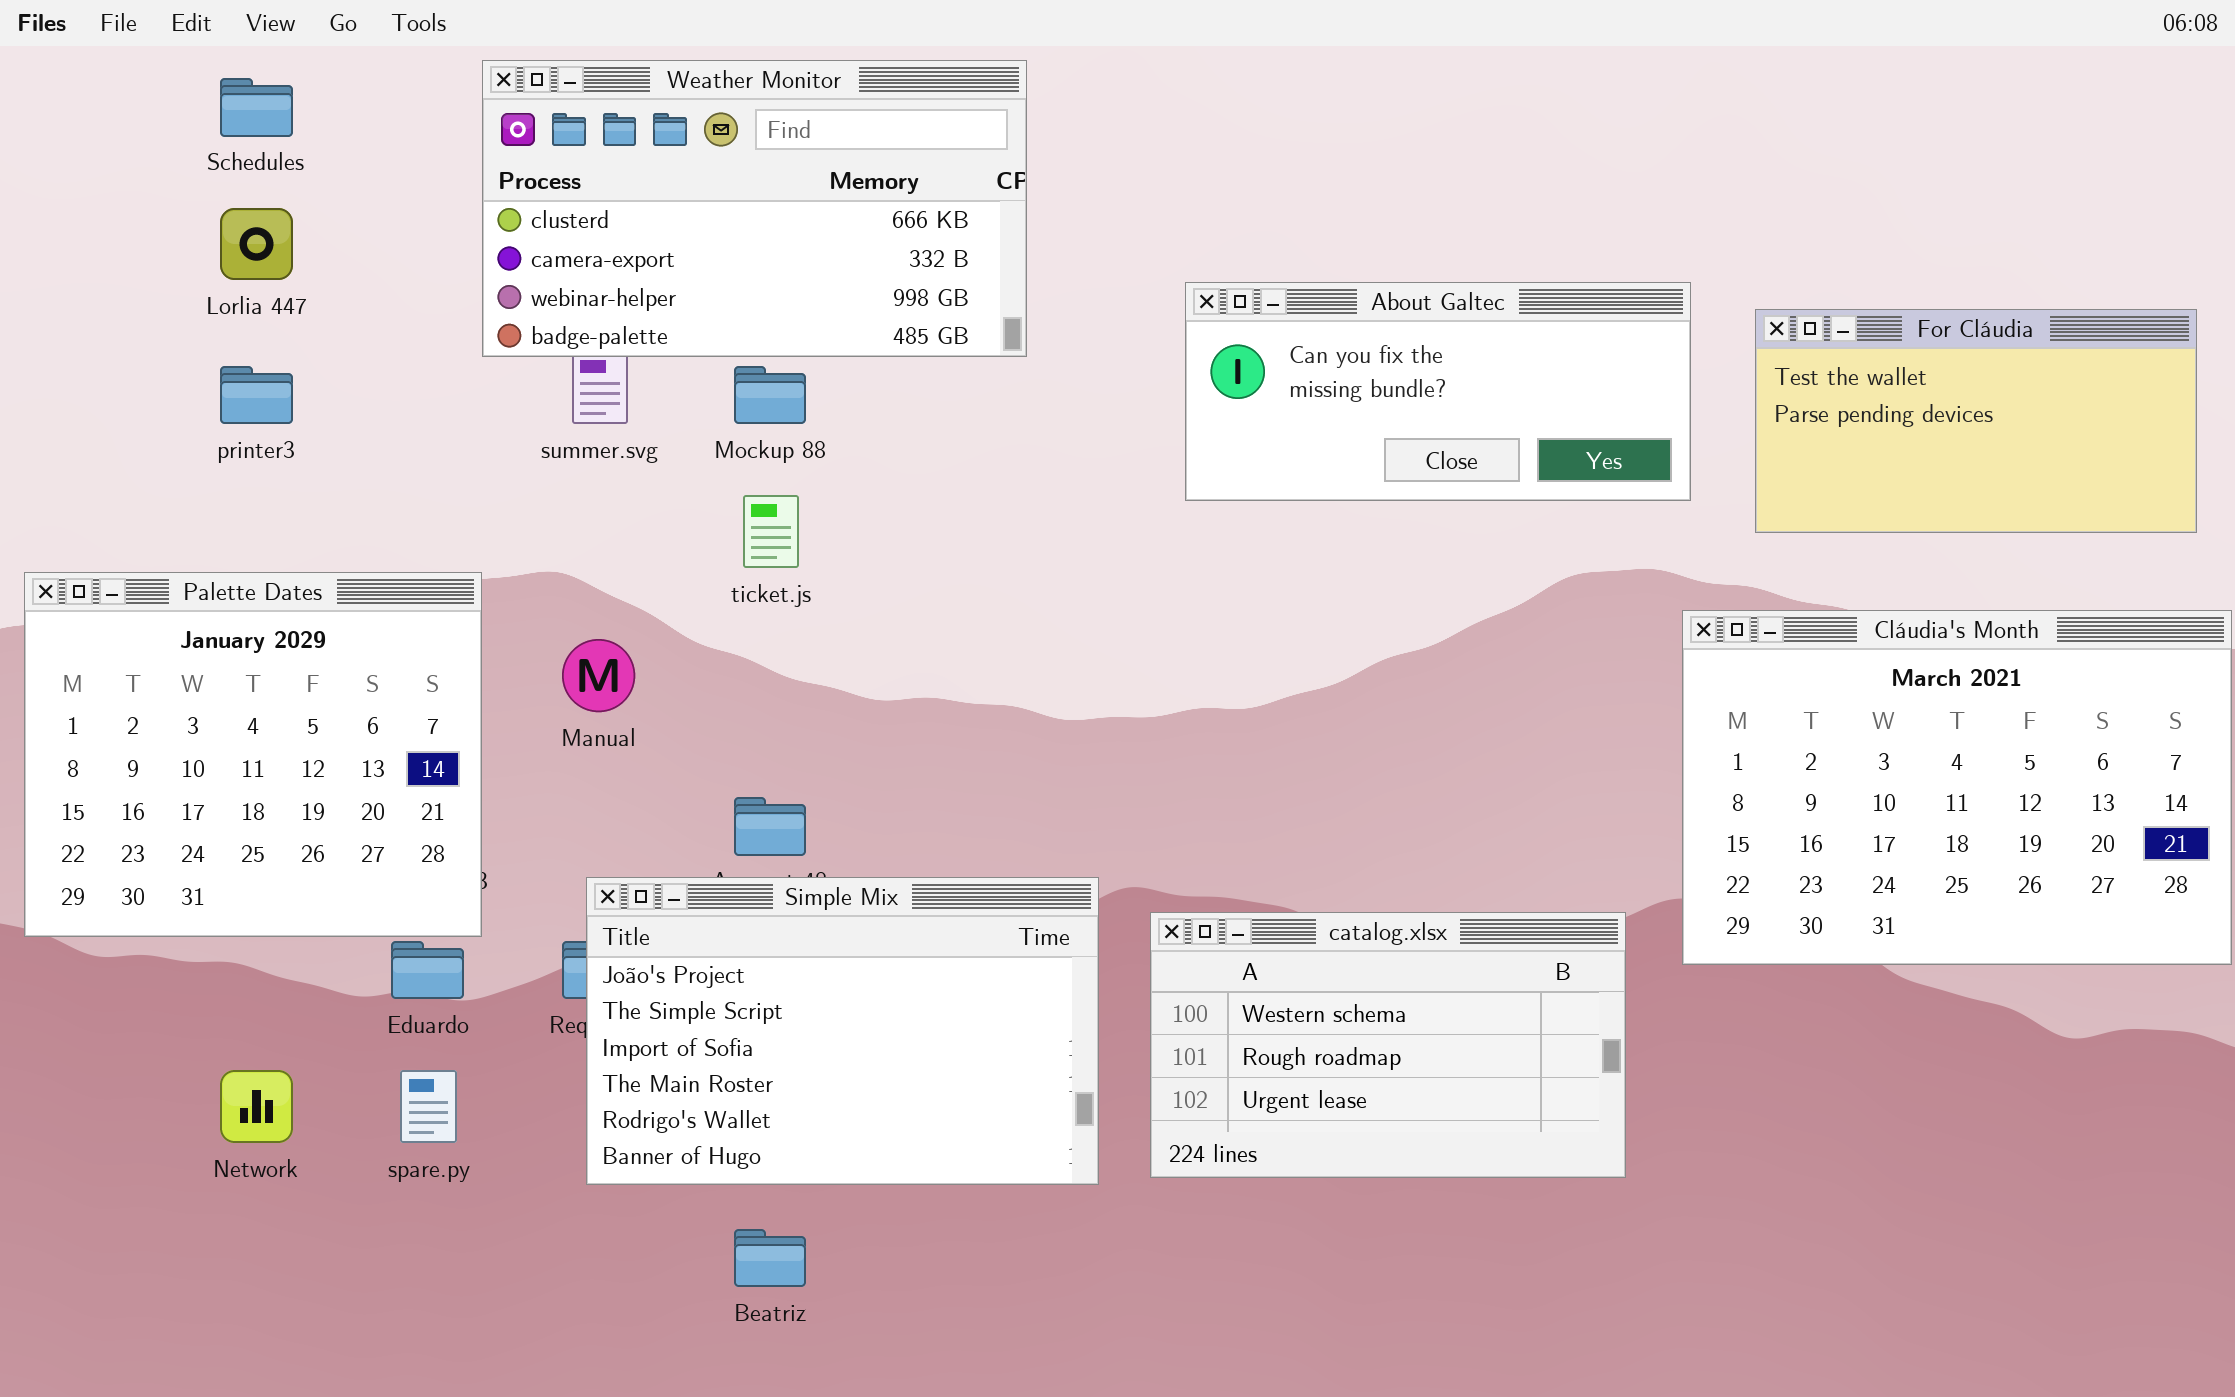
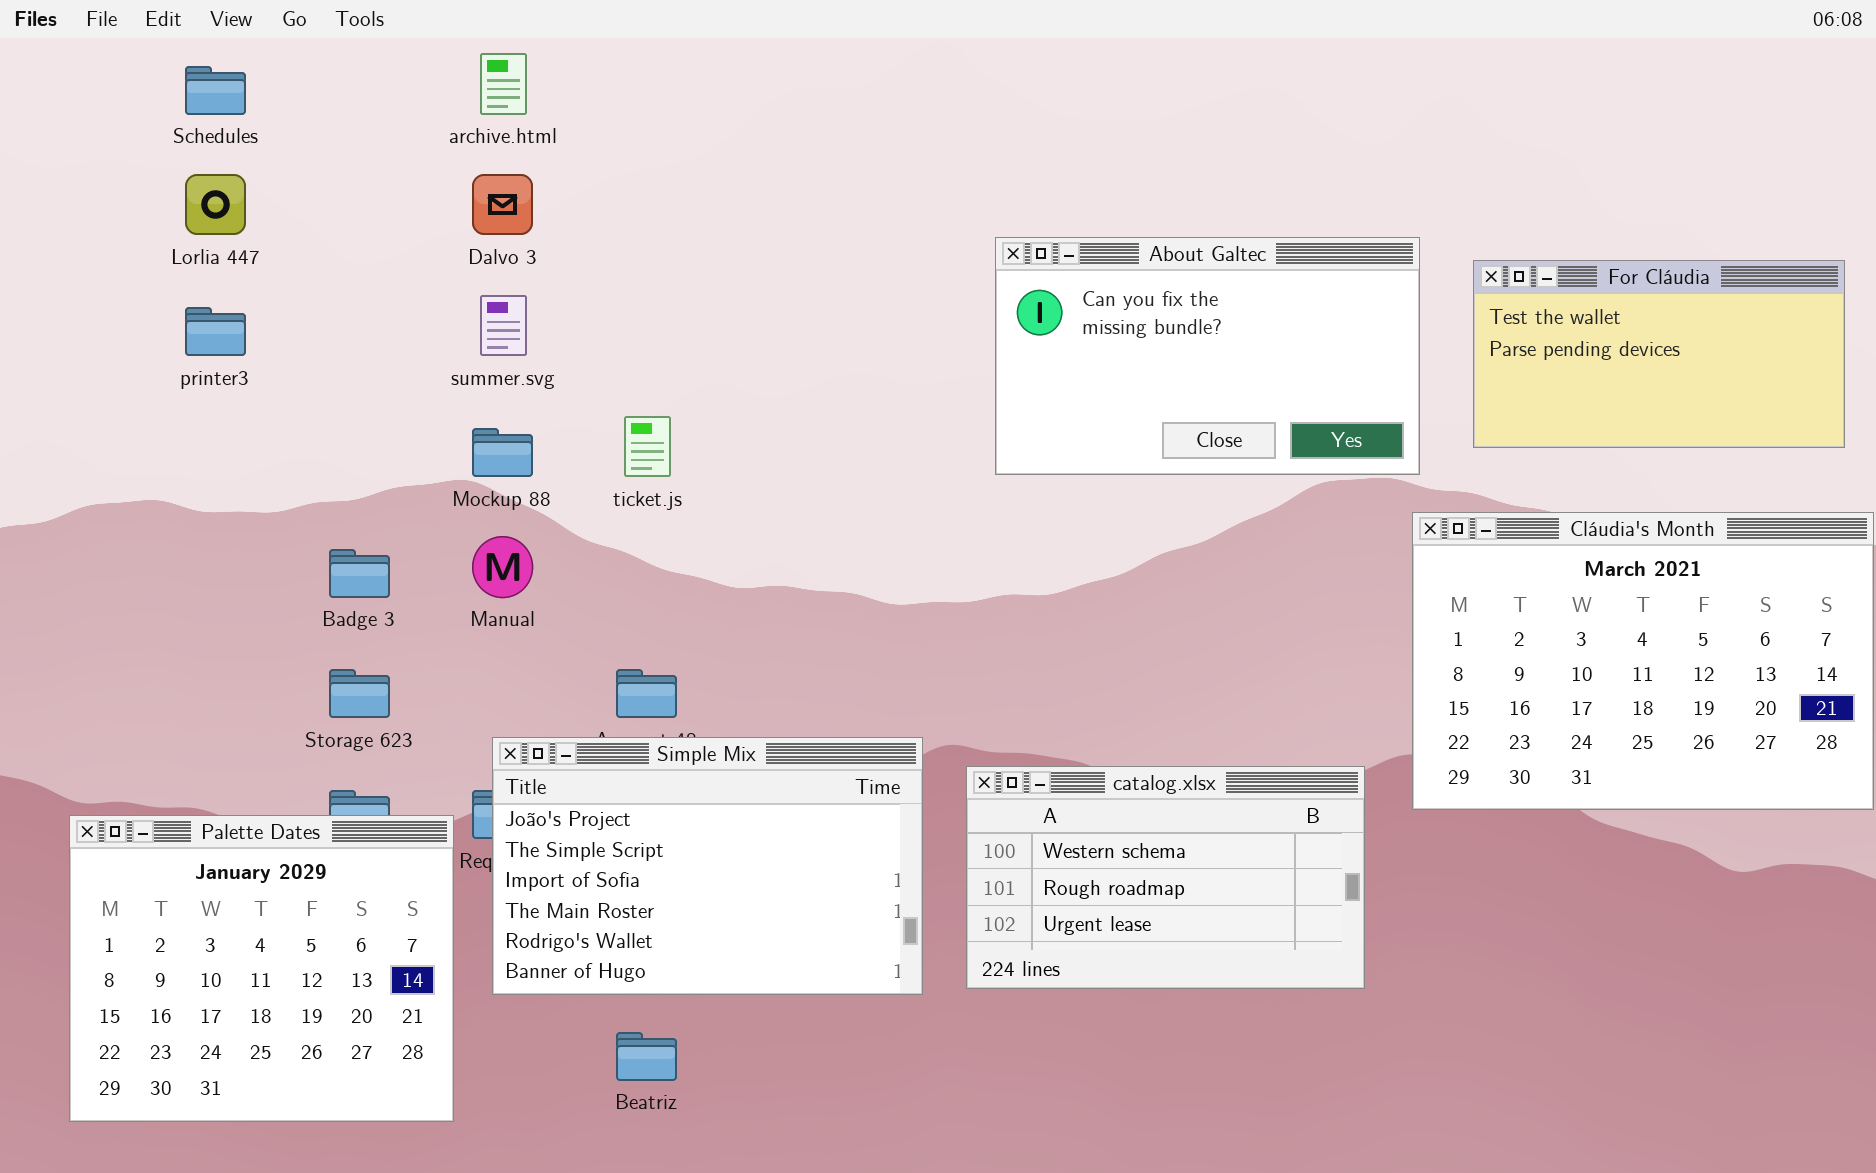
Weather Monitor: [482,60,1027,357] -> none, closed
About Galtec: [1185,282,1691,501] -> [995,237,1420,475], resized
Mockup 88: [734,366,806,424] -> [472,428,533,477], moved
Palette Dates: [24,572,482,937] -> [69,815,454,1122], moved

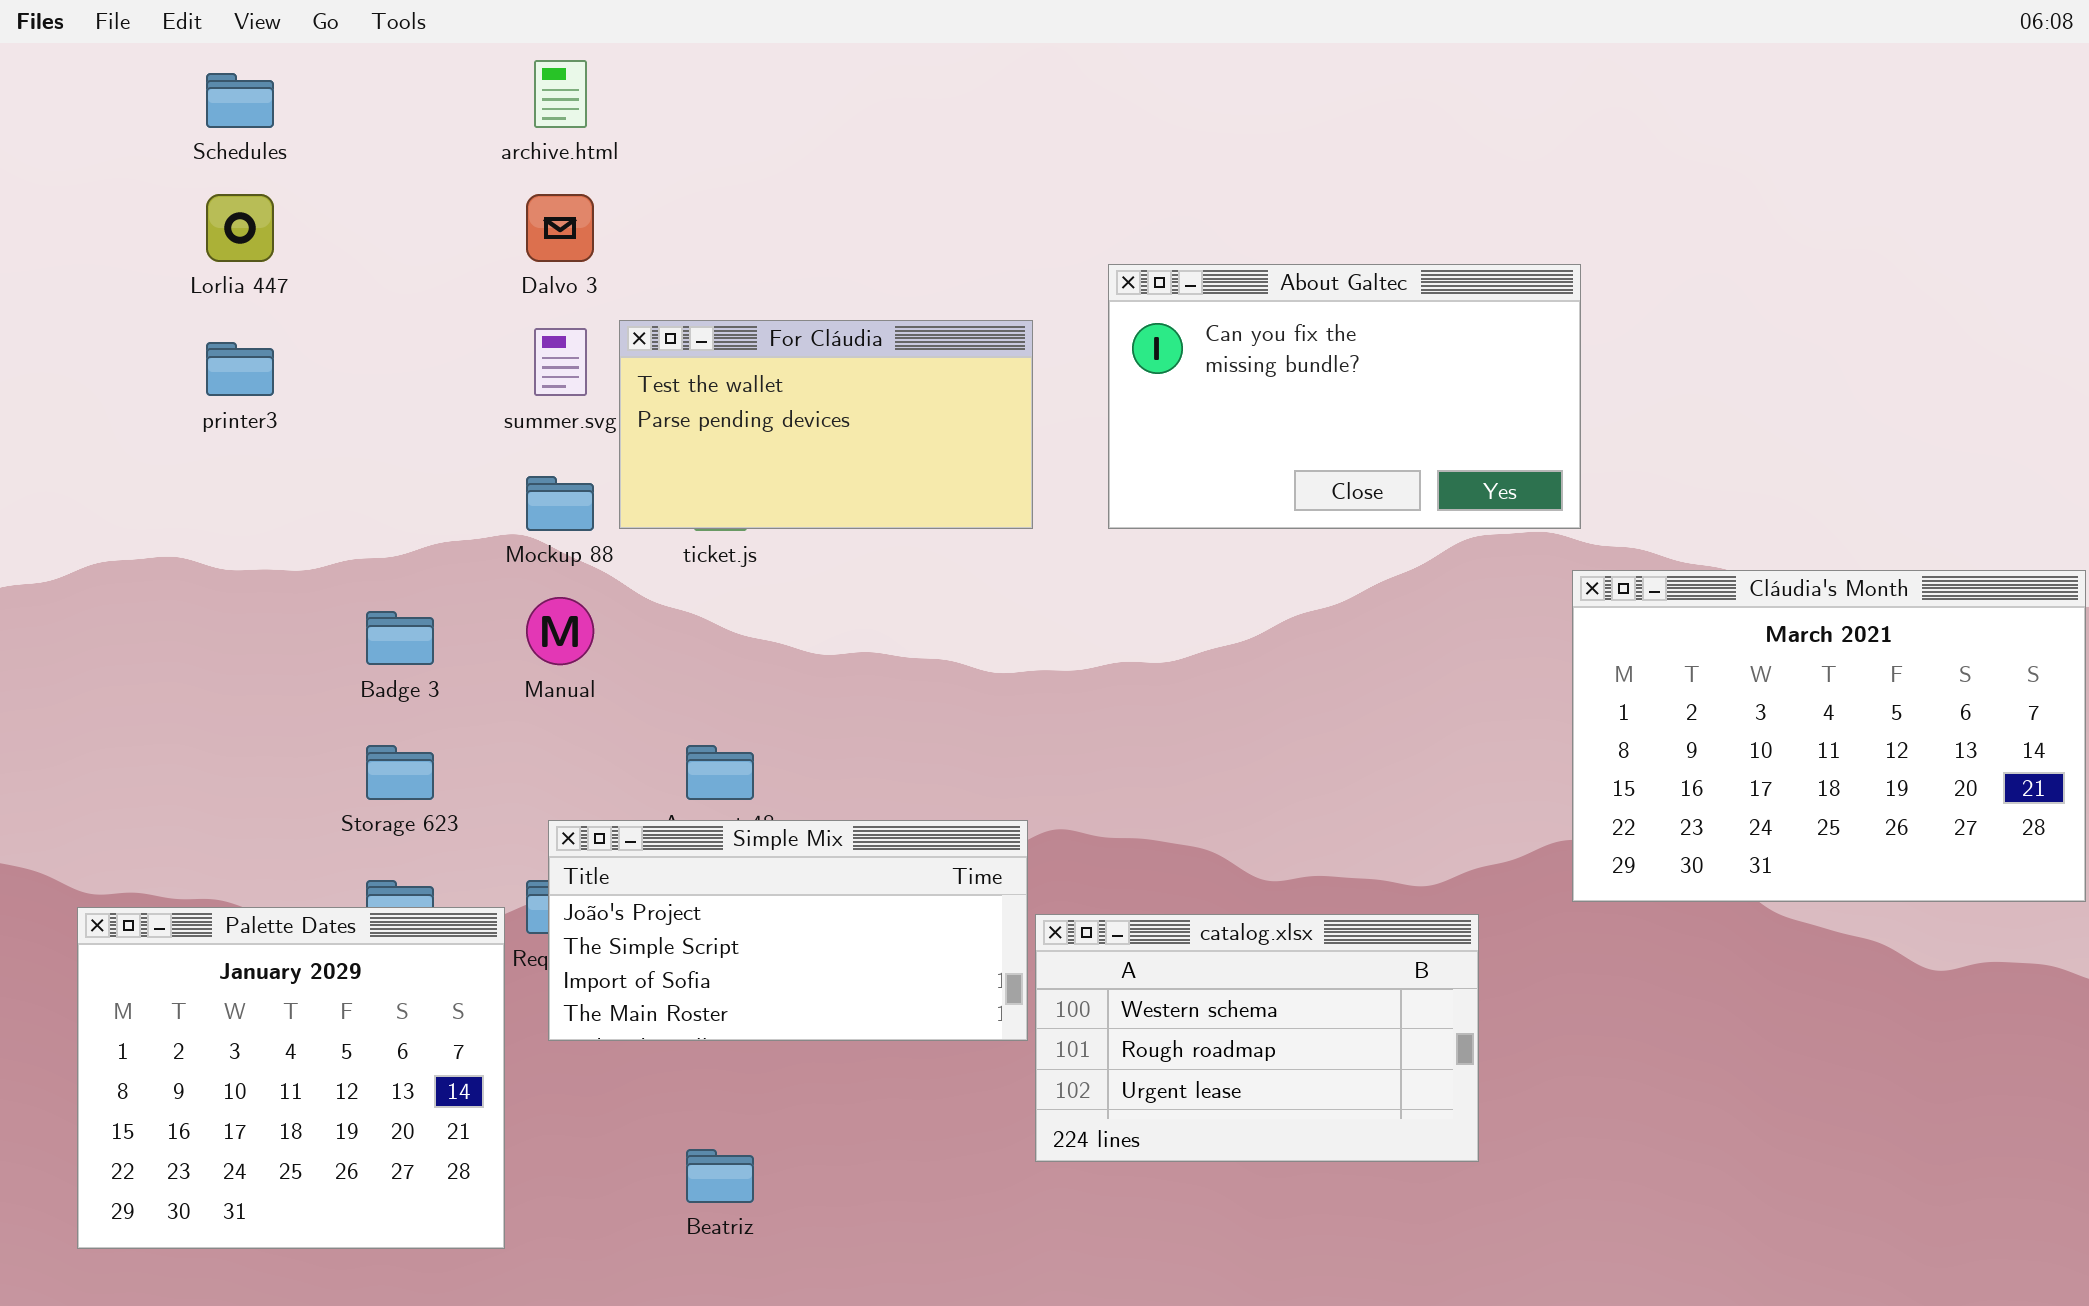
For Cláudia: [1473,260,1845,448] -> [619,320,1033,529], moved
Simple Mix: [492,737,923,995] -> [548,820,1028,1041], resized
catalog.xlsx: [966,766,1365,989] -> [1035,914,1479,1162], moved

